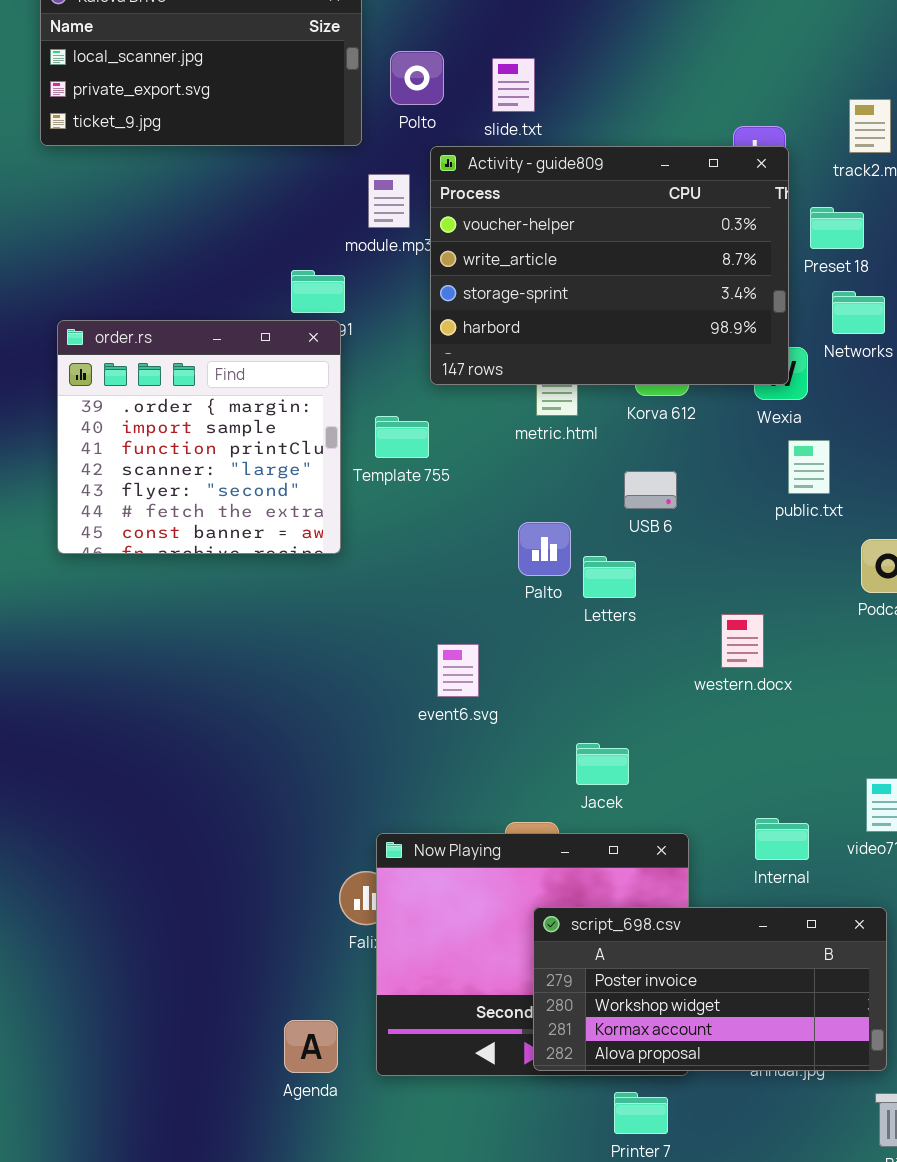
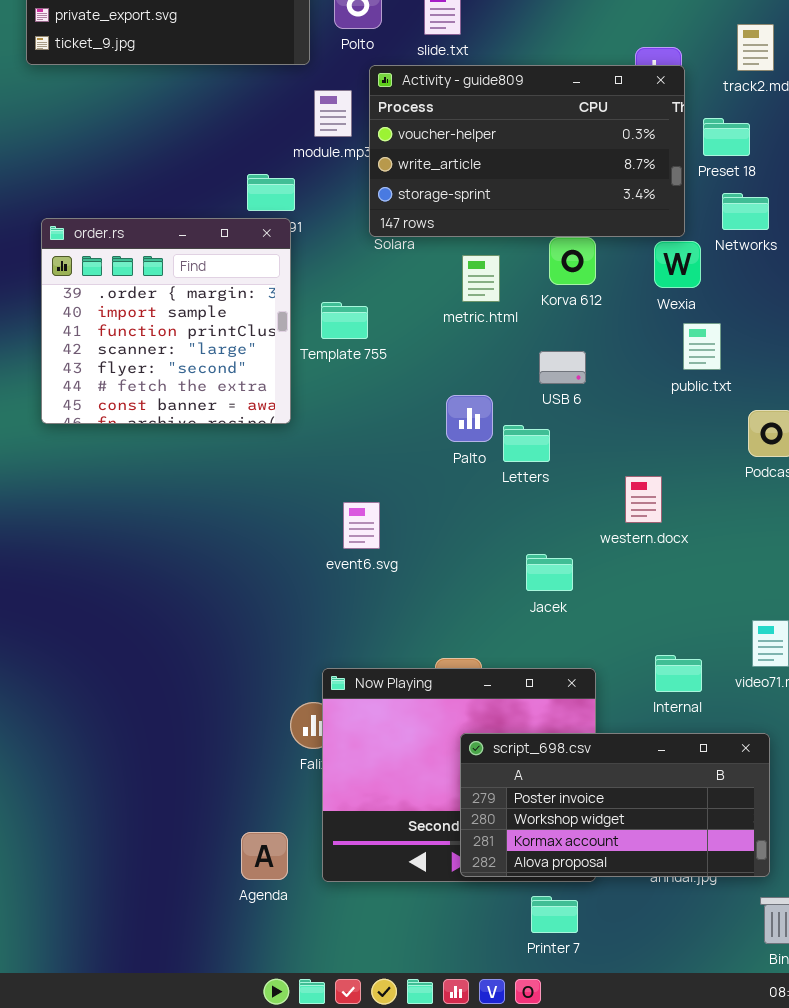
Activity - guide809: [430,146,789,385] -> [369,65,685,237], resized
event6.svg: [437,644,479,697] -> [343,502,380,549], moved
Jacek: [576,743,629,785] -> [526,554,573,591], moved

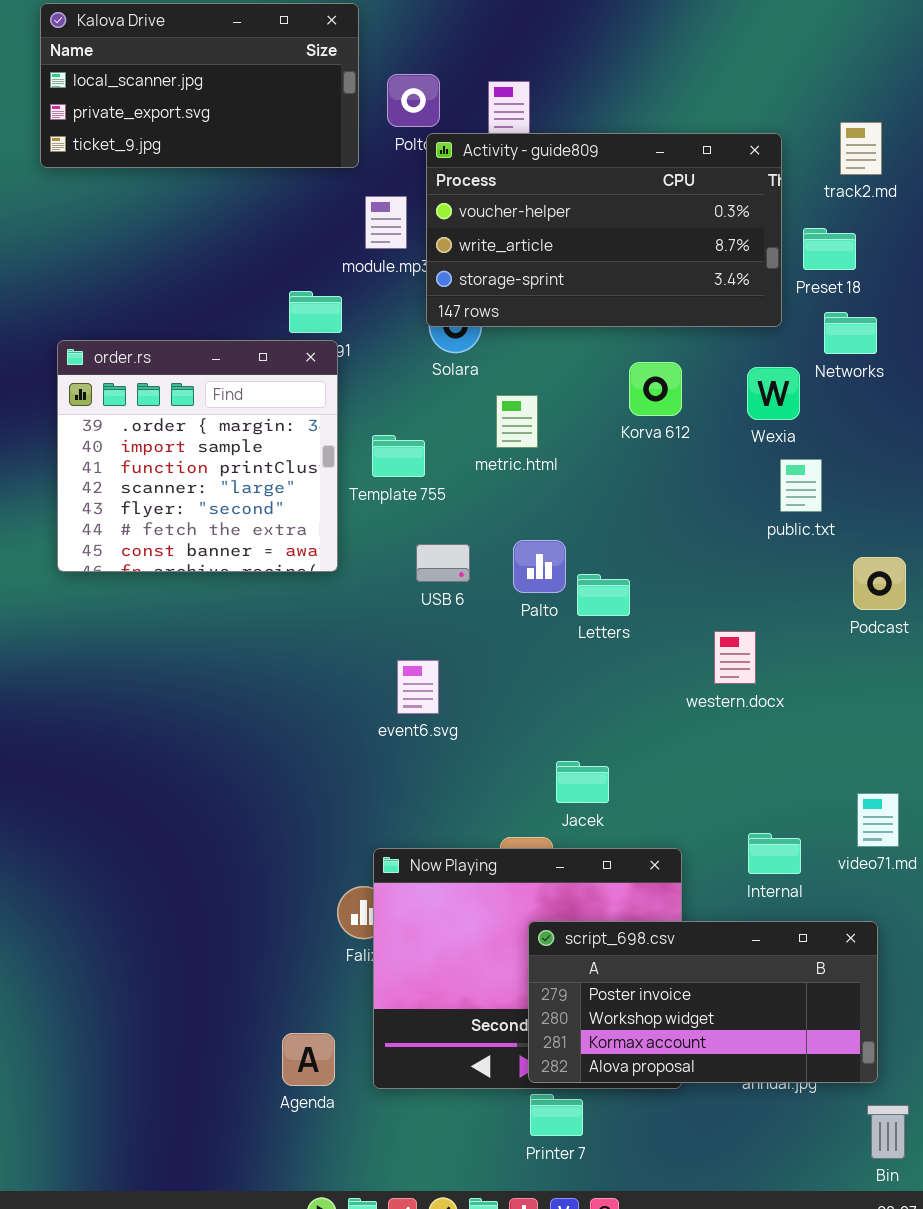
Activity - guide809: [369,65,685,237] -> [426,133,782,327], moved
metric.html: [462,255,500,302] -> [496,395,538,448], moved
USB 6: [539,351,586,384] -> [416,544,470,582], moved
Jacek: [526,554,573,591] -> [556,761,609,803], moved
Printer 7: [531,896,578,933] -> [530,1094,583,1136], moved

